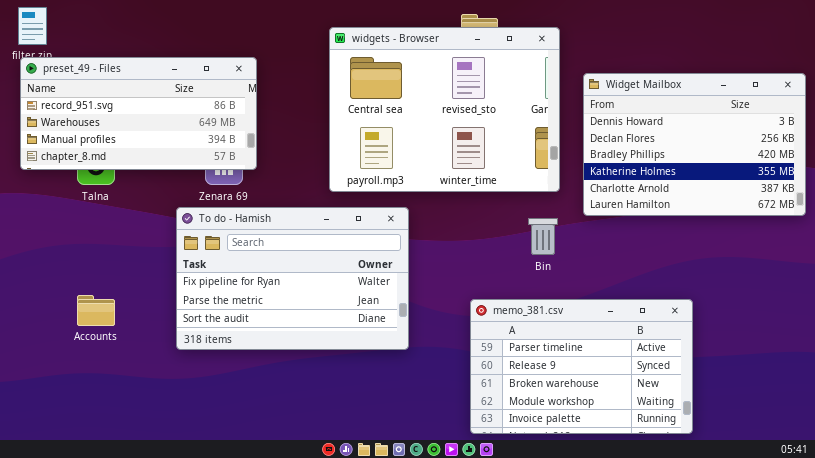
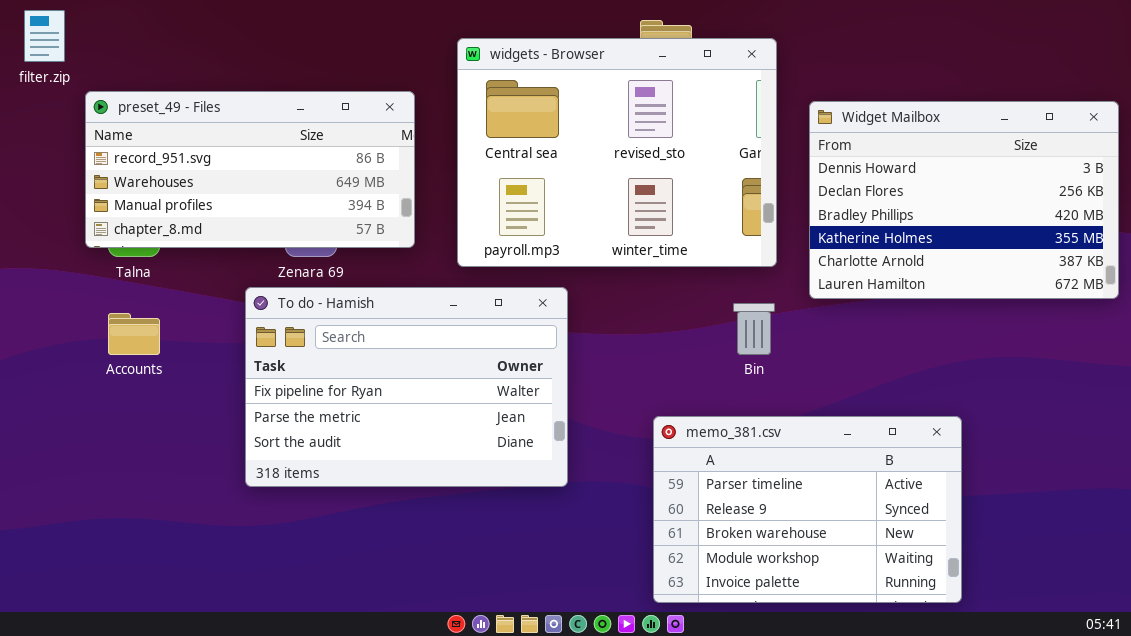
preset_49 - Files: [20,57,257,170] -> [85,91,415,248], moved
Accounts: [77,295,115,326] -> [108,313,160,355], moved

